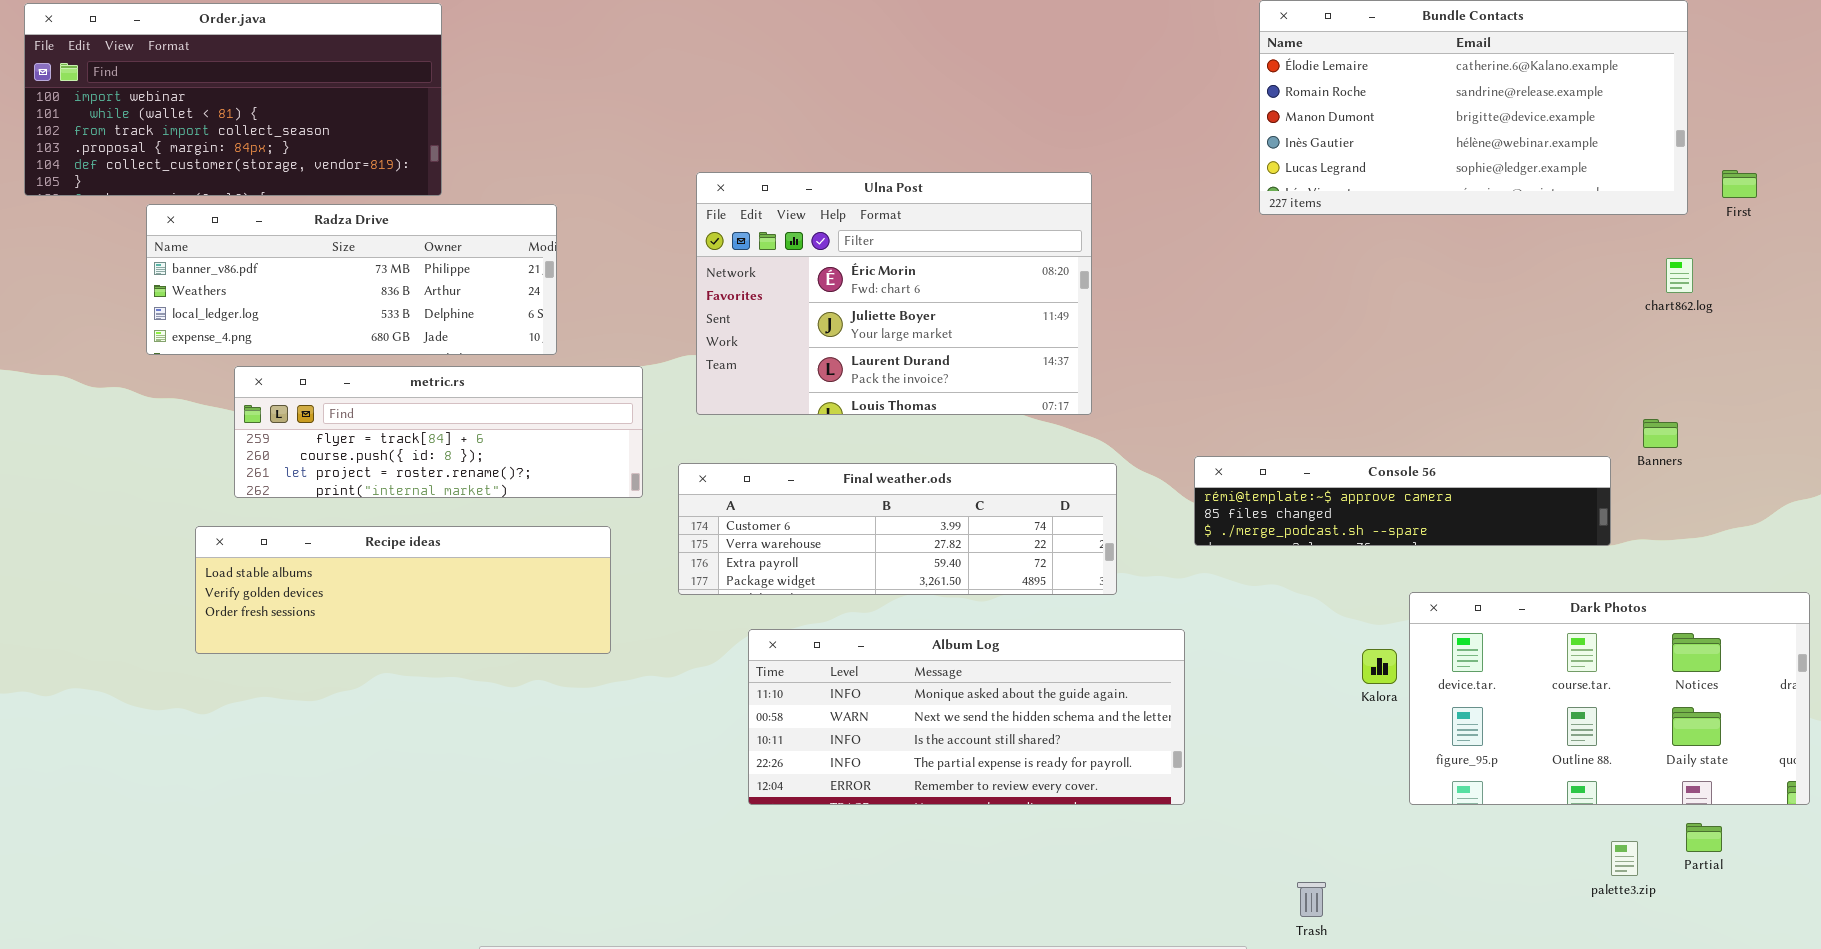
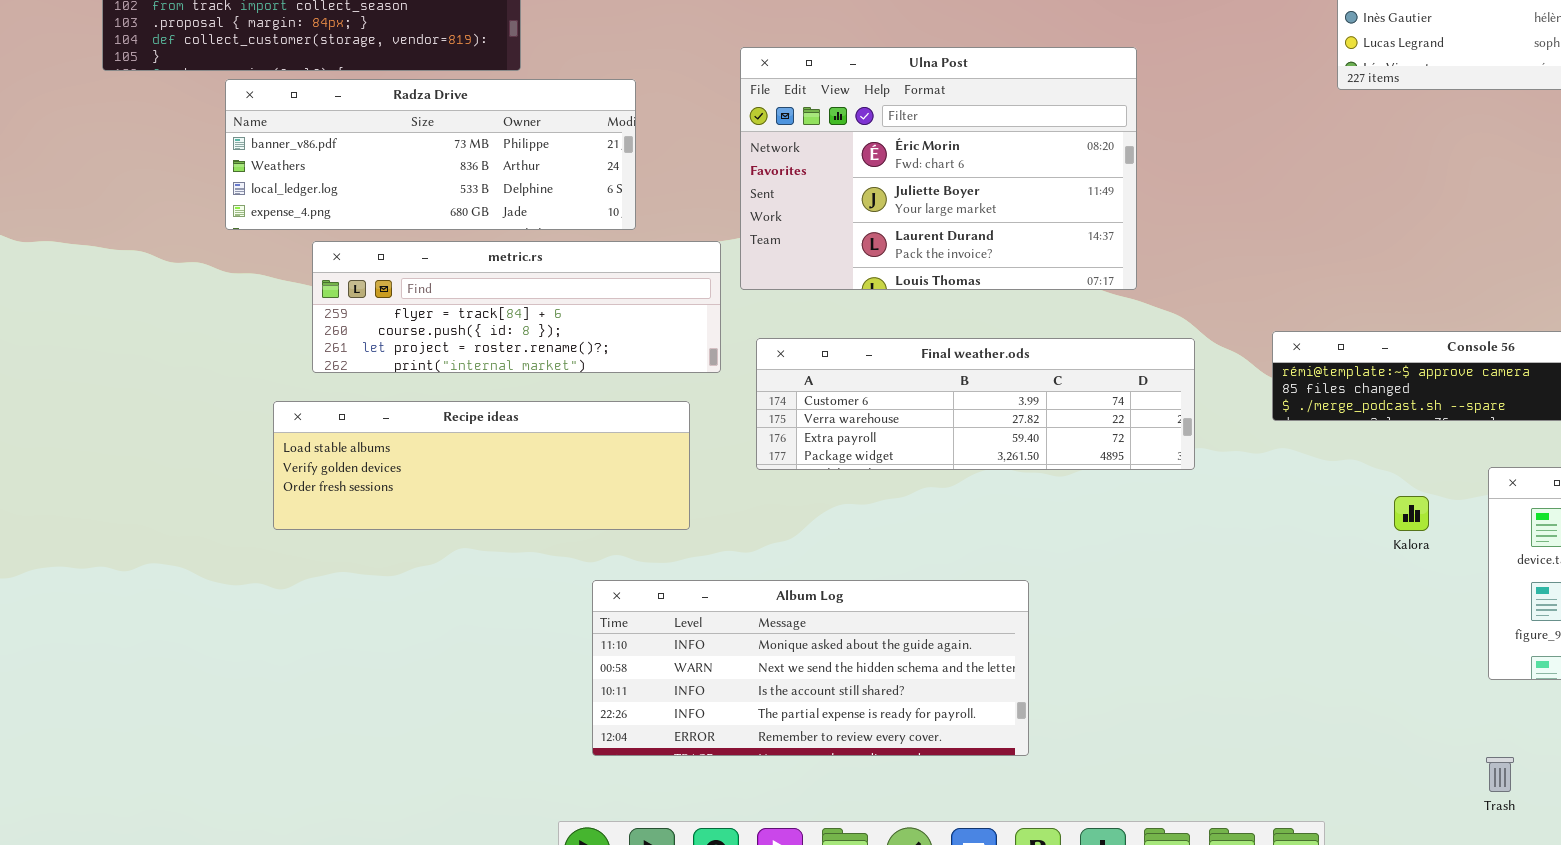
Ulna Post: [696,172,1092,415] -> [740,47,1137,290], moved
Album Log: [748,629,1185,805] -> [592,580,1029,756], moved
Kalora: [1362,649,1397,684] -> [1394,496,1429,531], moved
Trash: [1297,882,1326,917] -> [1486,757,1514,792], moved

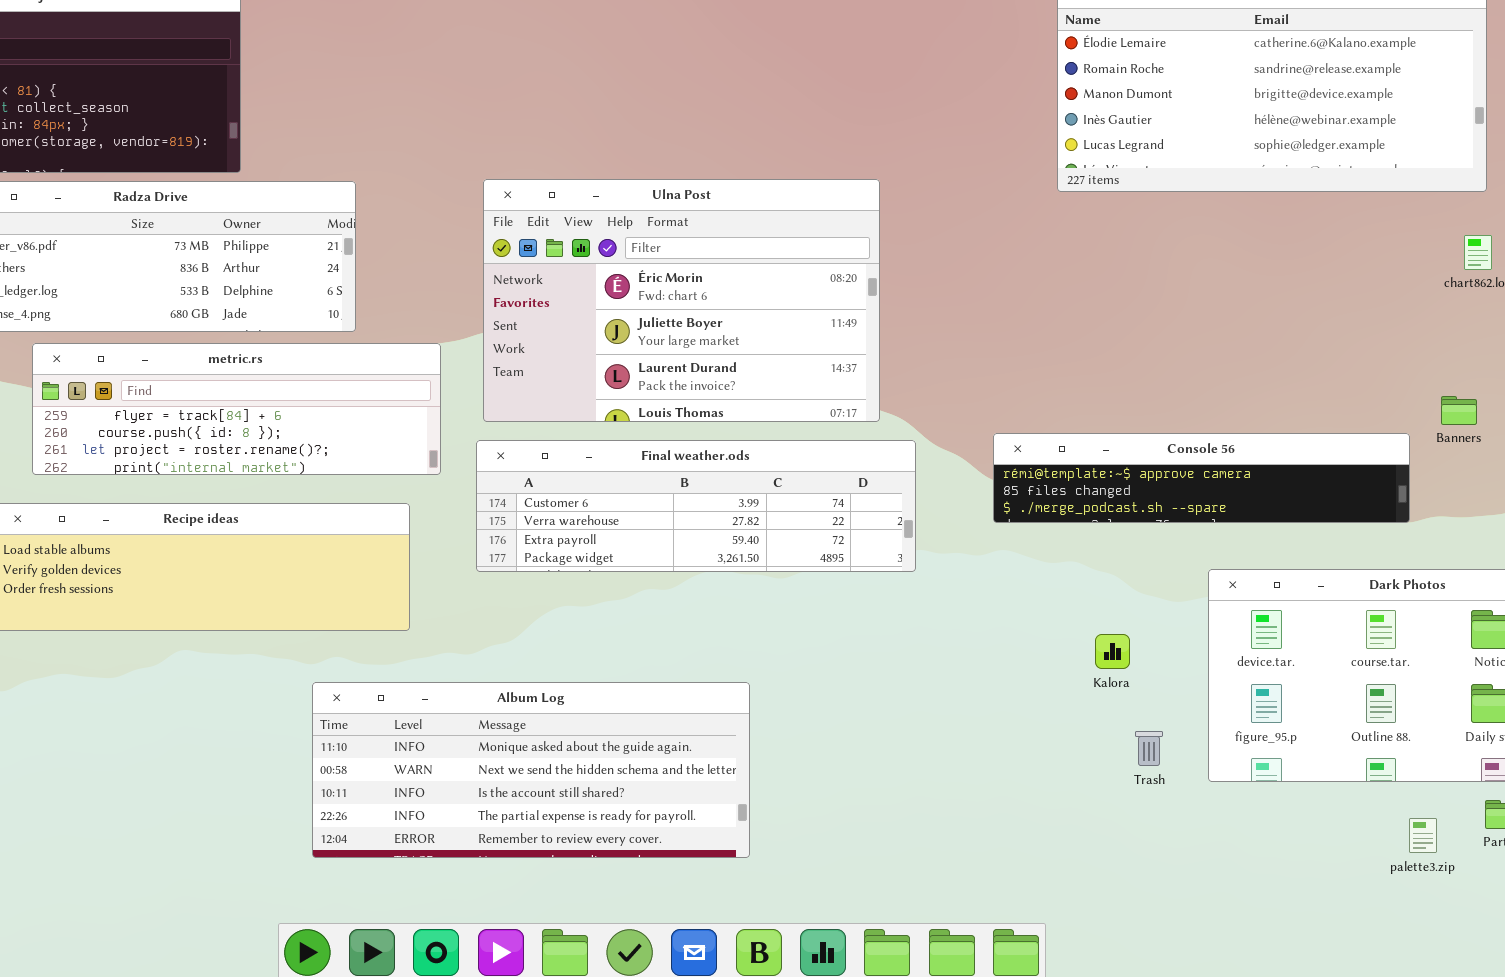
Ulna Post: [740,47,1137,290] -> [483,179,880,422], moved
Kalora: [1394,496,1429,531] -> [1095,634,1130,669], moved
Trash: [1486,757,1514,792] -> [1135,731,1163,766], moved

